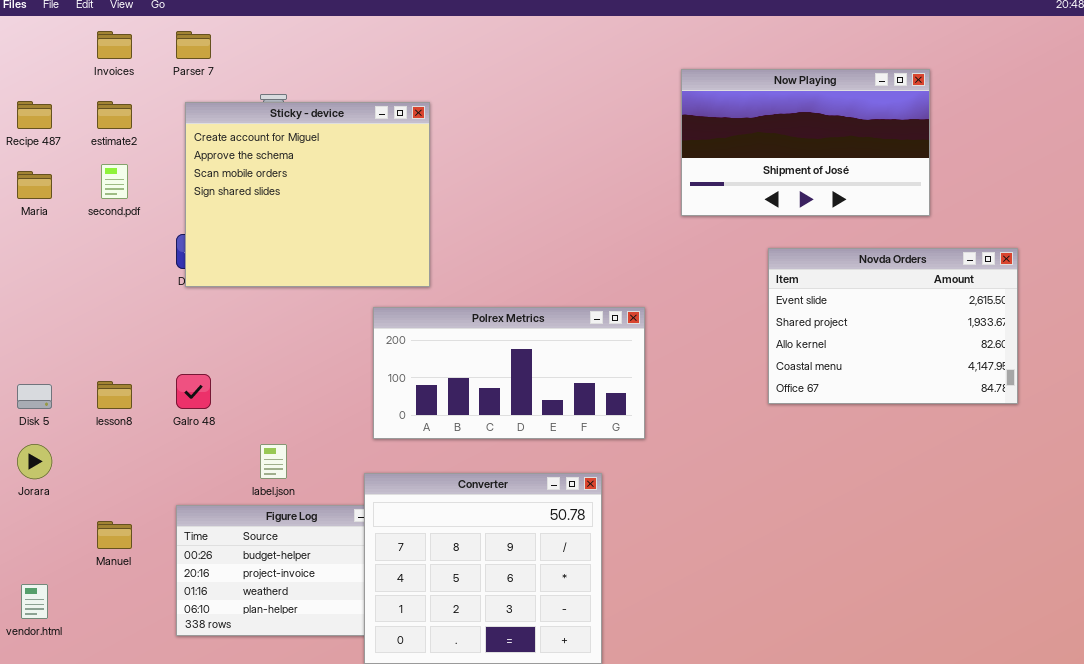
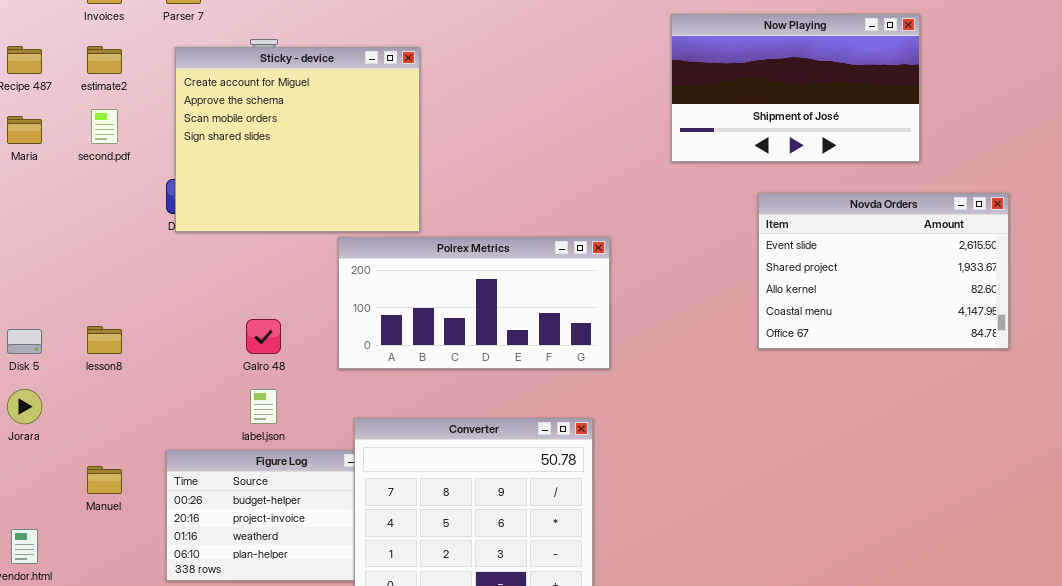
Polrex Metrics: [373,307,645,439] -> [338,237,610,369], moved
Galro 48: [176,374,211,409] -> [246,319,281,354], moved

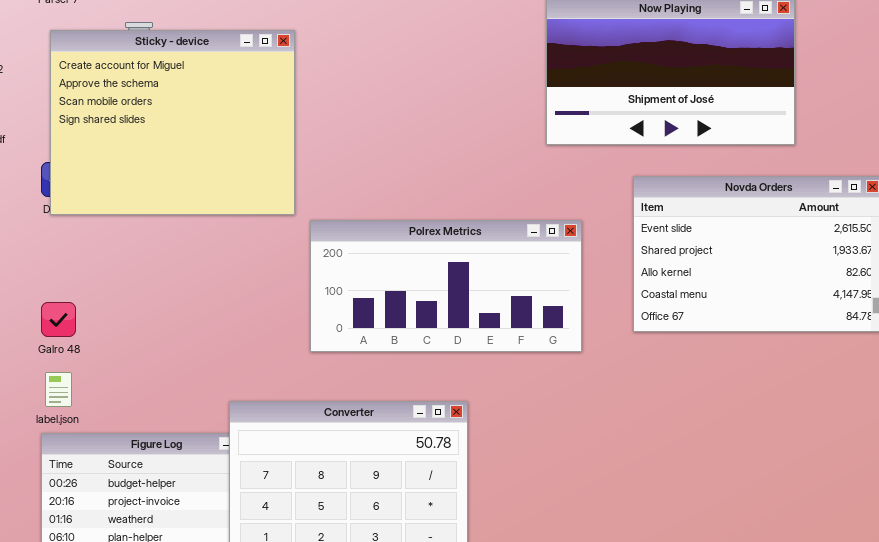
Polrex Metrics: [338,237,610,369] -> [310,220,582,352], moved
Galro 48: [246,319,281,354] -> [41,302,76,337], moved
label.json: [250,389,277,424] -> [45,372,72,407], moved

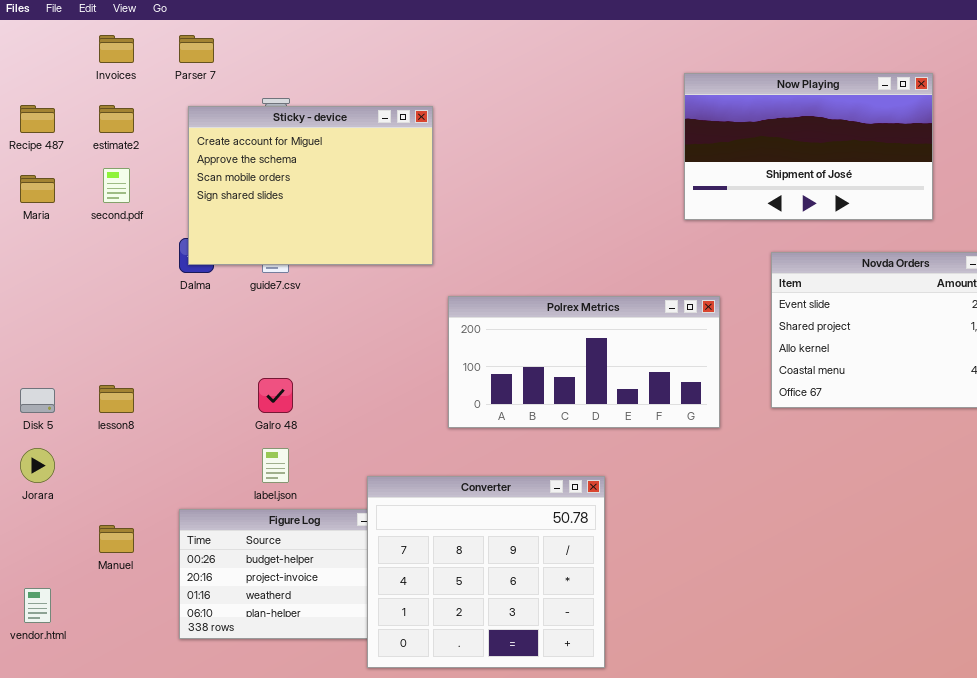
Sticky - device: [50,30,295,215] -> [188,106,433,265], resized
Galro 48: [41,302,76,337] -> [258,378,293,413], moved
label.json: [45,372,72,407] -> [262,448,289,483], moved

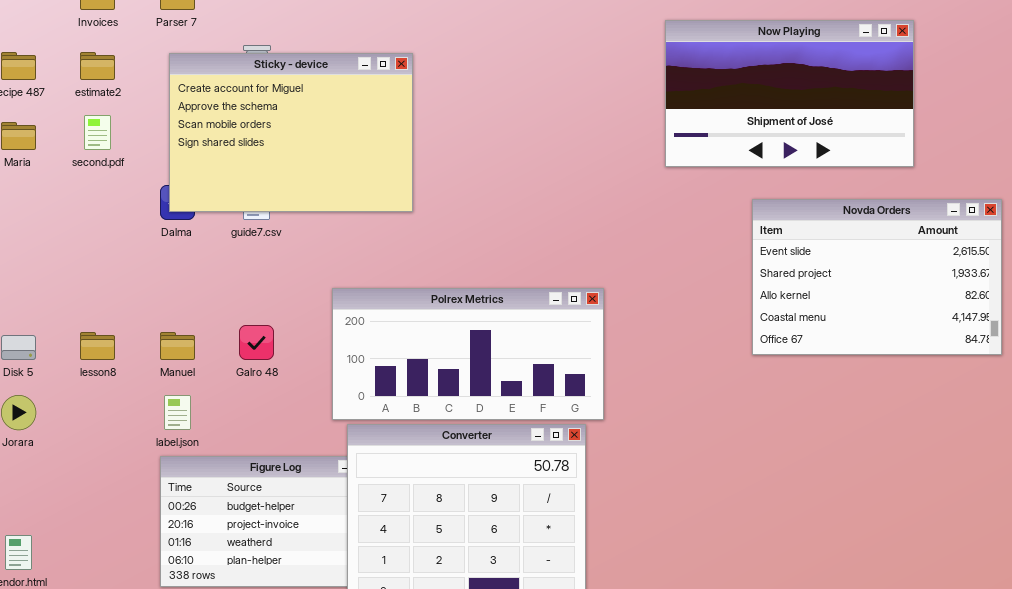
Polrex Metrics: [448,296,720,428] -> [332,288,604,420], moved
label.json: [262,448,289,483] -> [164,395,191,430], moved
Manuel: [99,525,134,553] -> [160,332,195,360], moved

